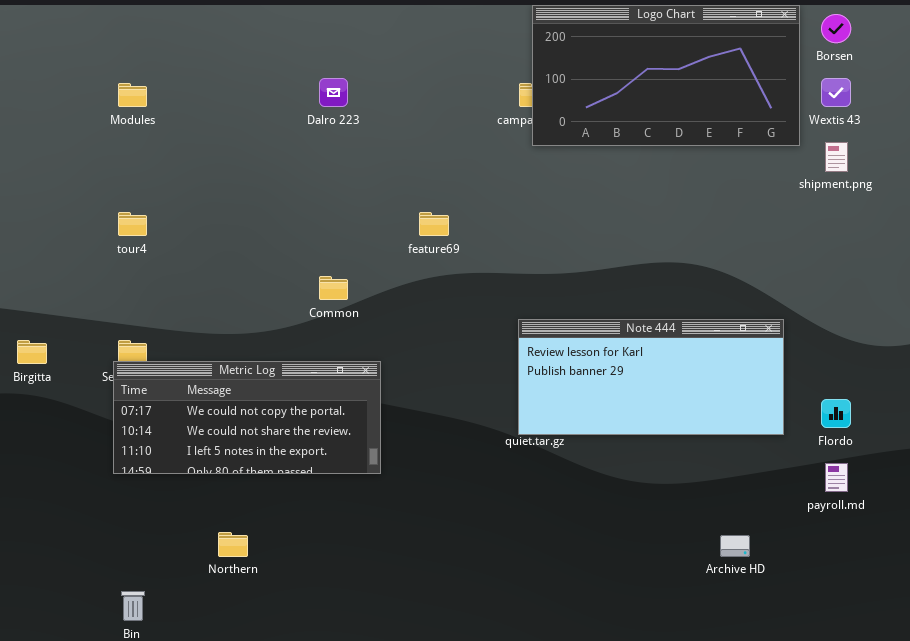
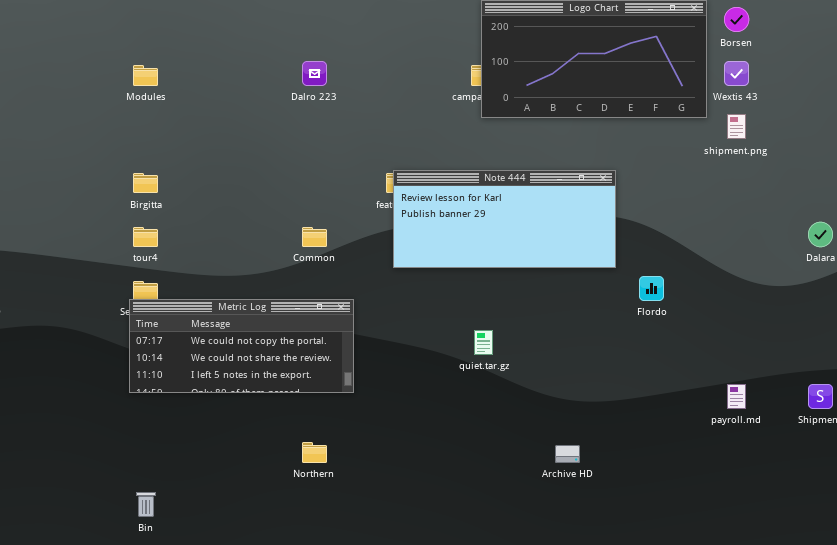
tour4: [118,212,147,236] -> [133,227,158,247], moved
Note 444: [518,319,784,435] -> [393,170,616,268], moved
Birgitta: [17,340,47,364] -> [133,173,158,193], moved
Flordo: [821,399,851,428] -> [639,276,664,301], moved
Northern: [218,532,248,557] -> [302,442,327,463], moved
Archive HD: [720,535,750,557] -> [555,445,580,463], moved

